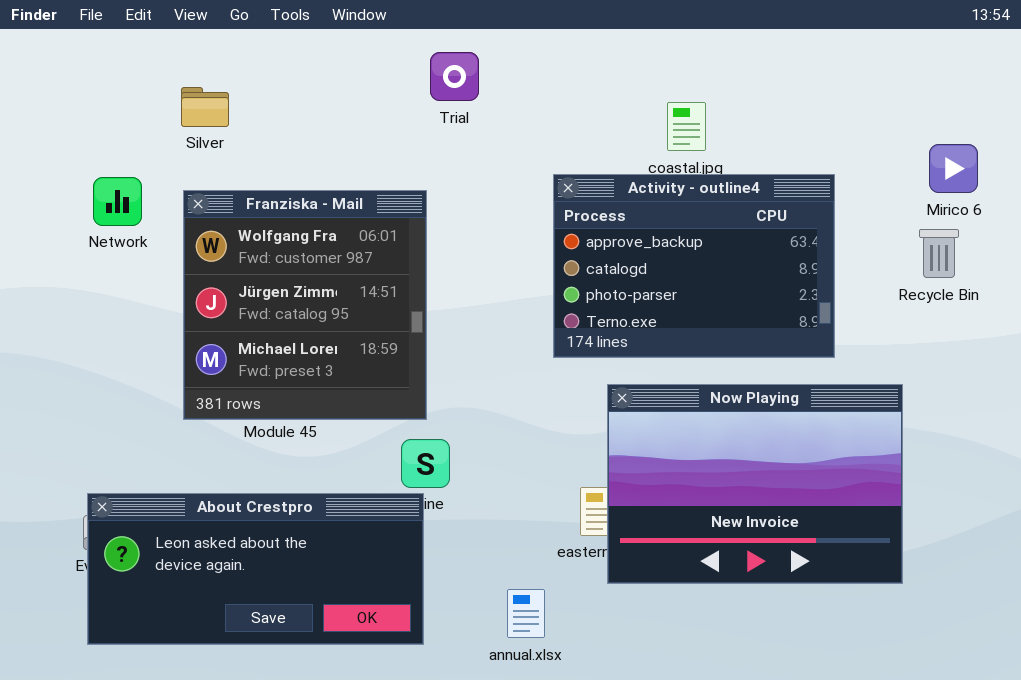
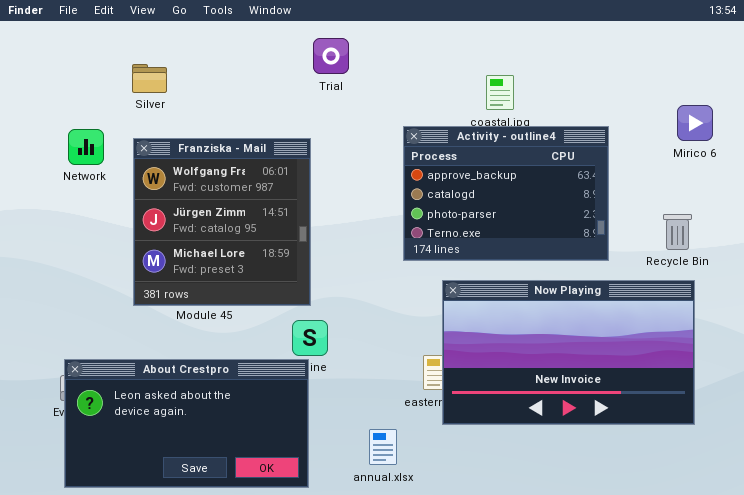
Recycle Bin: [919,229,959,278] -> [663,214,692,250], moved
Now Playing: [607,384,903,584] -> [442,280,695,425], resized
About Crestpro: [87,493,424,645] -> [64,359,309,488], resized

